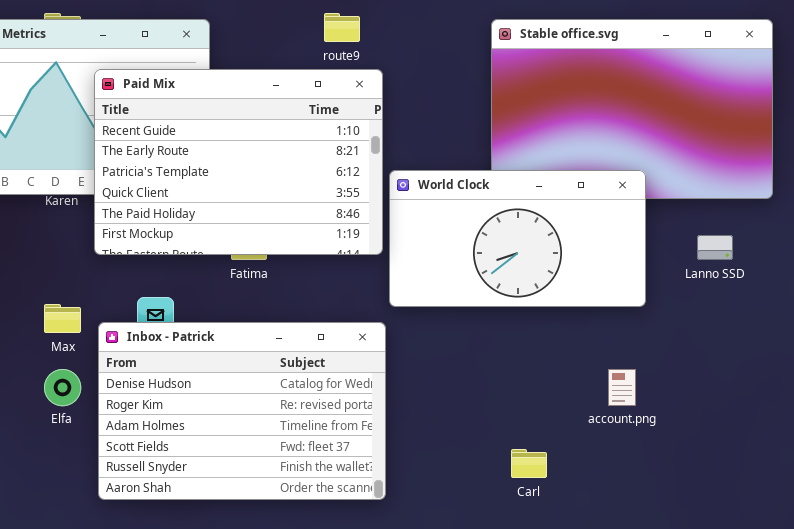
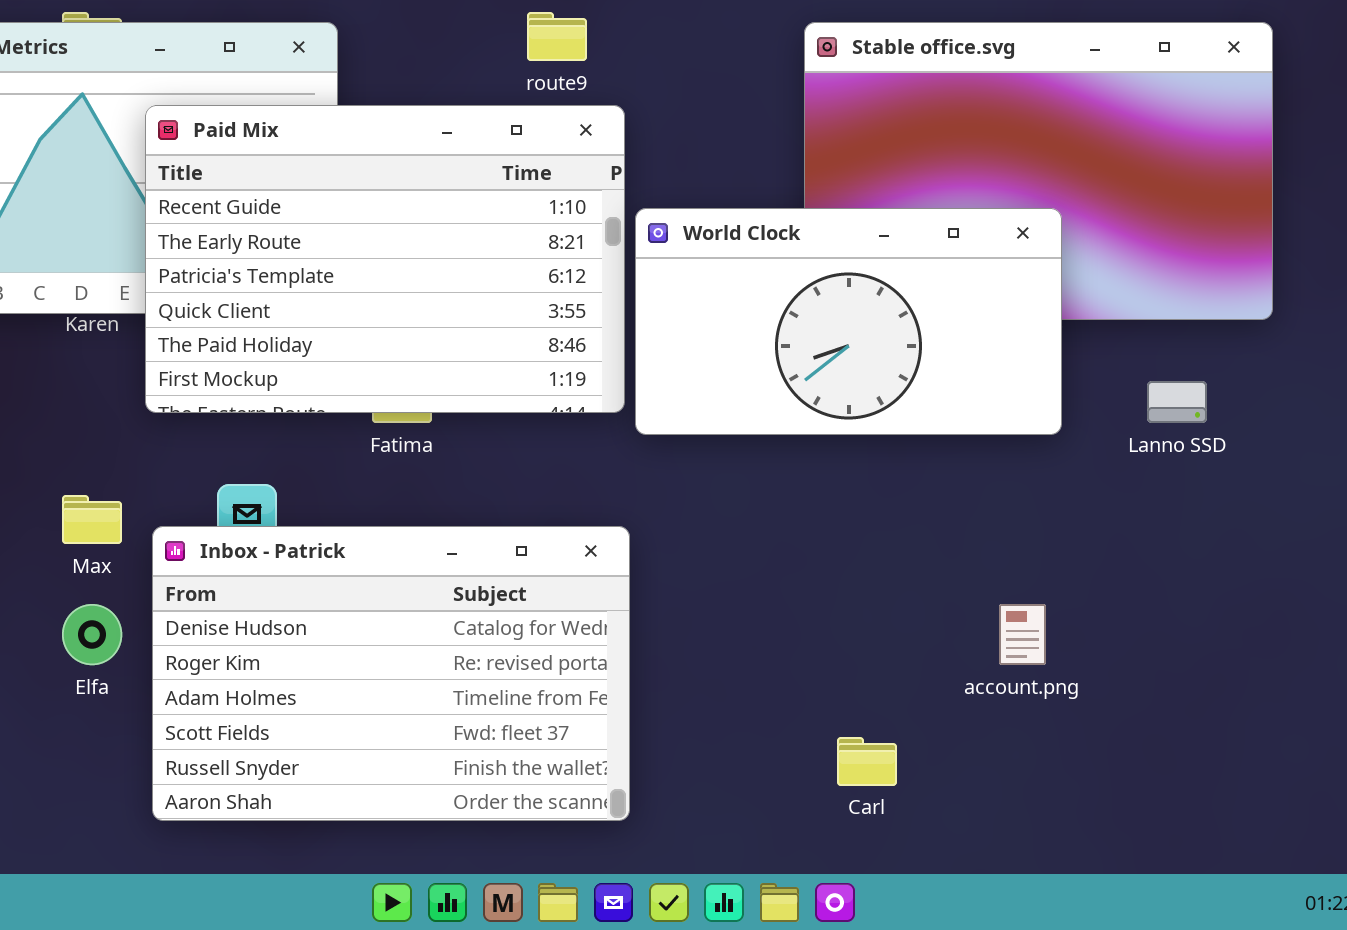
World Clock: [389,170,646,307] -> [635,208,1062,435], moved

